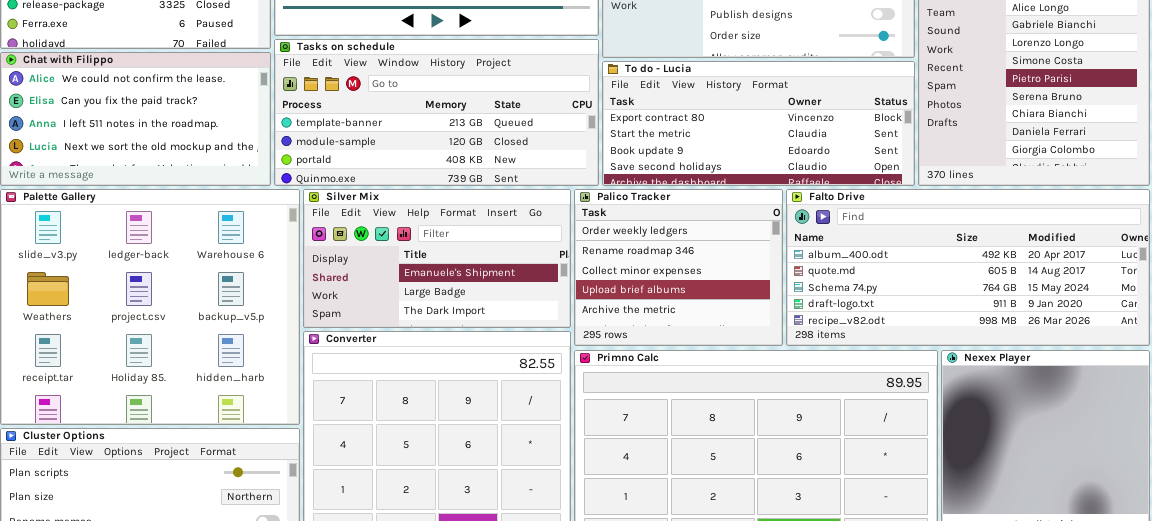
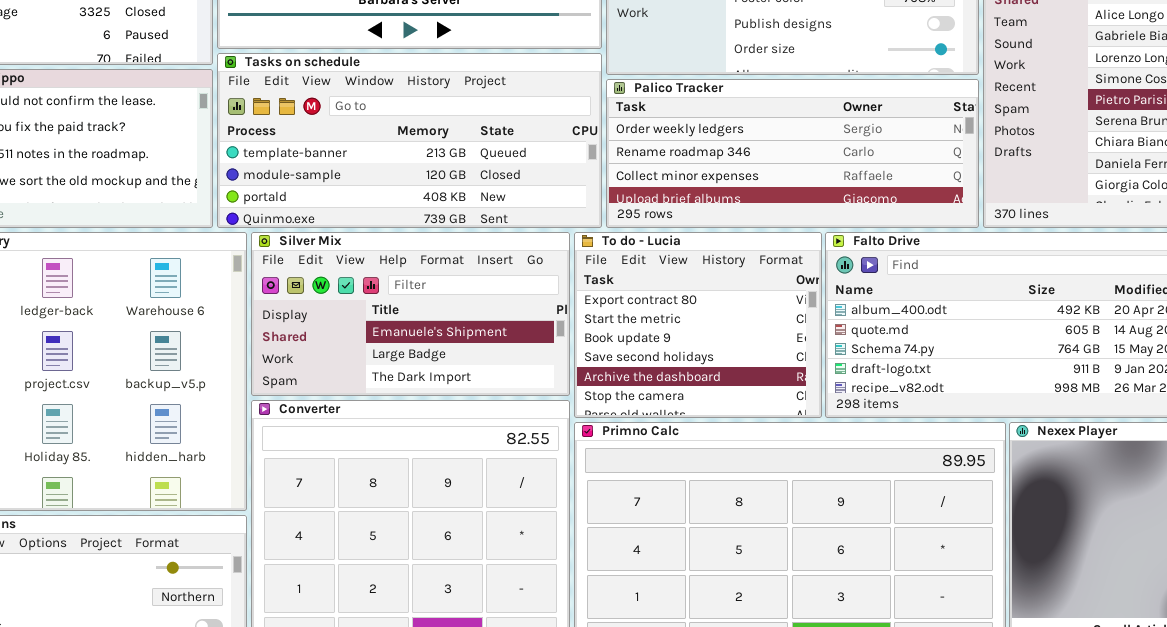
To do - Lucia: [602,61,915,186] -> [574,232,822,418], moved, resized
Palico Tracker: [574,189,783,346] -> [606,79,979,228], moved, resized

